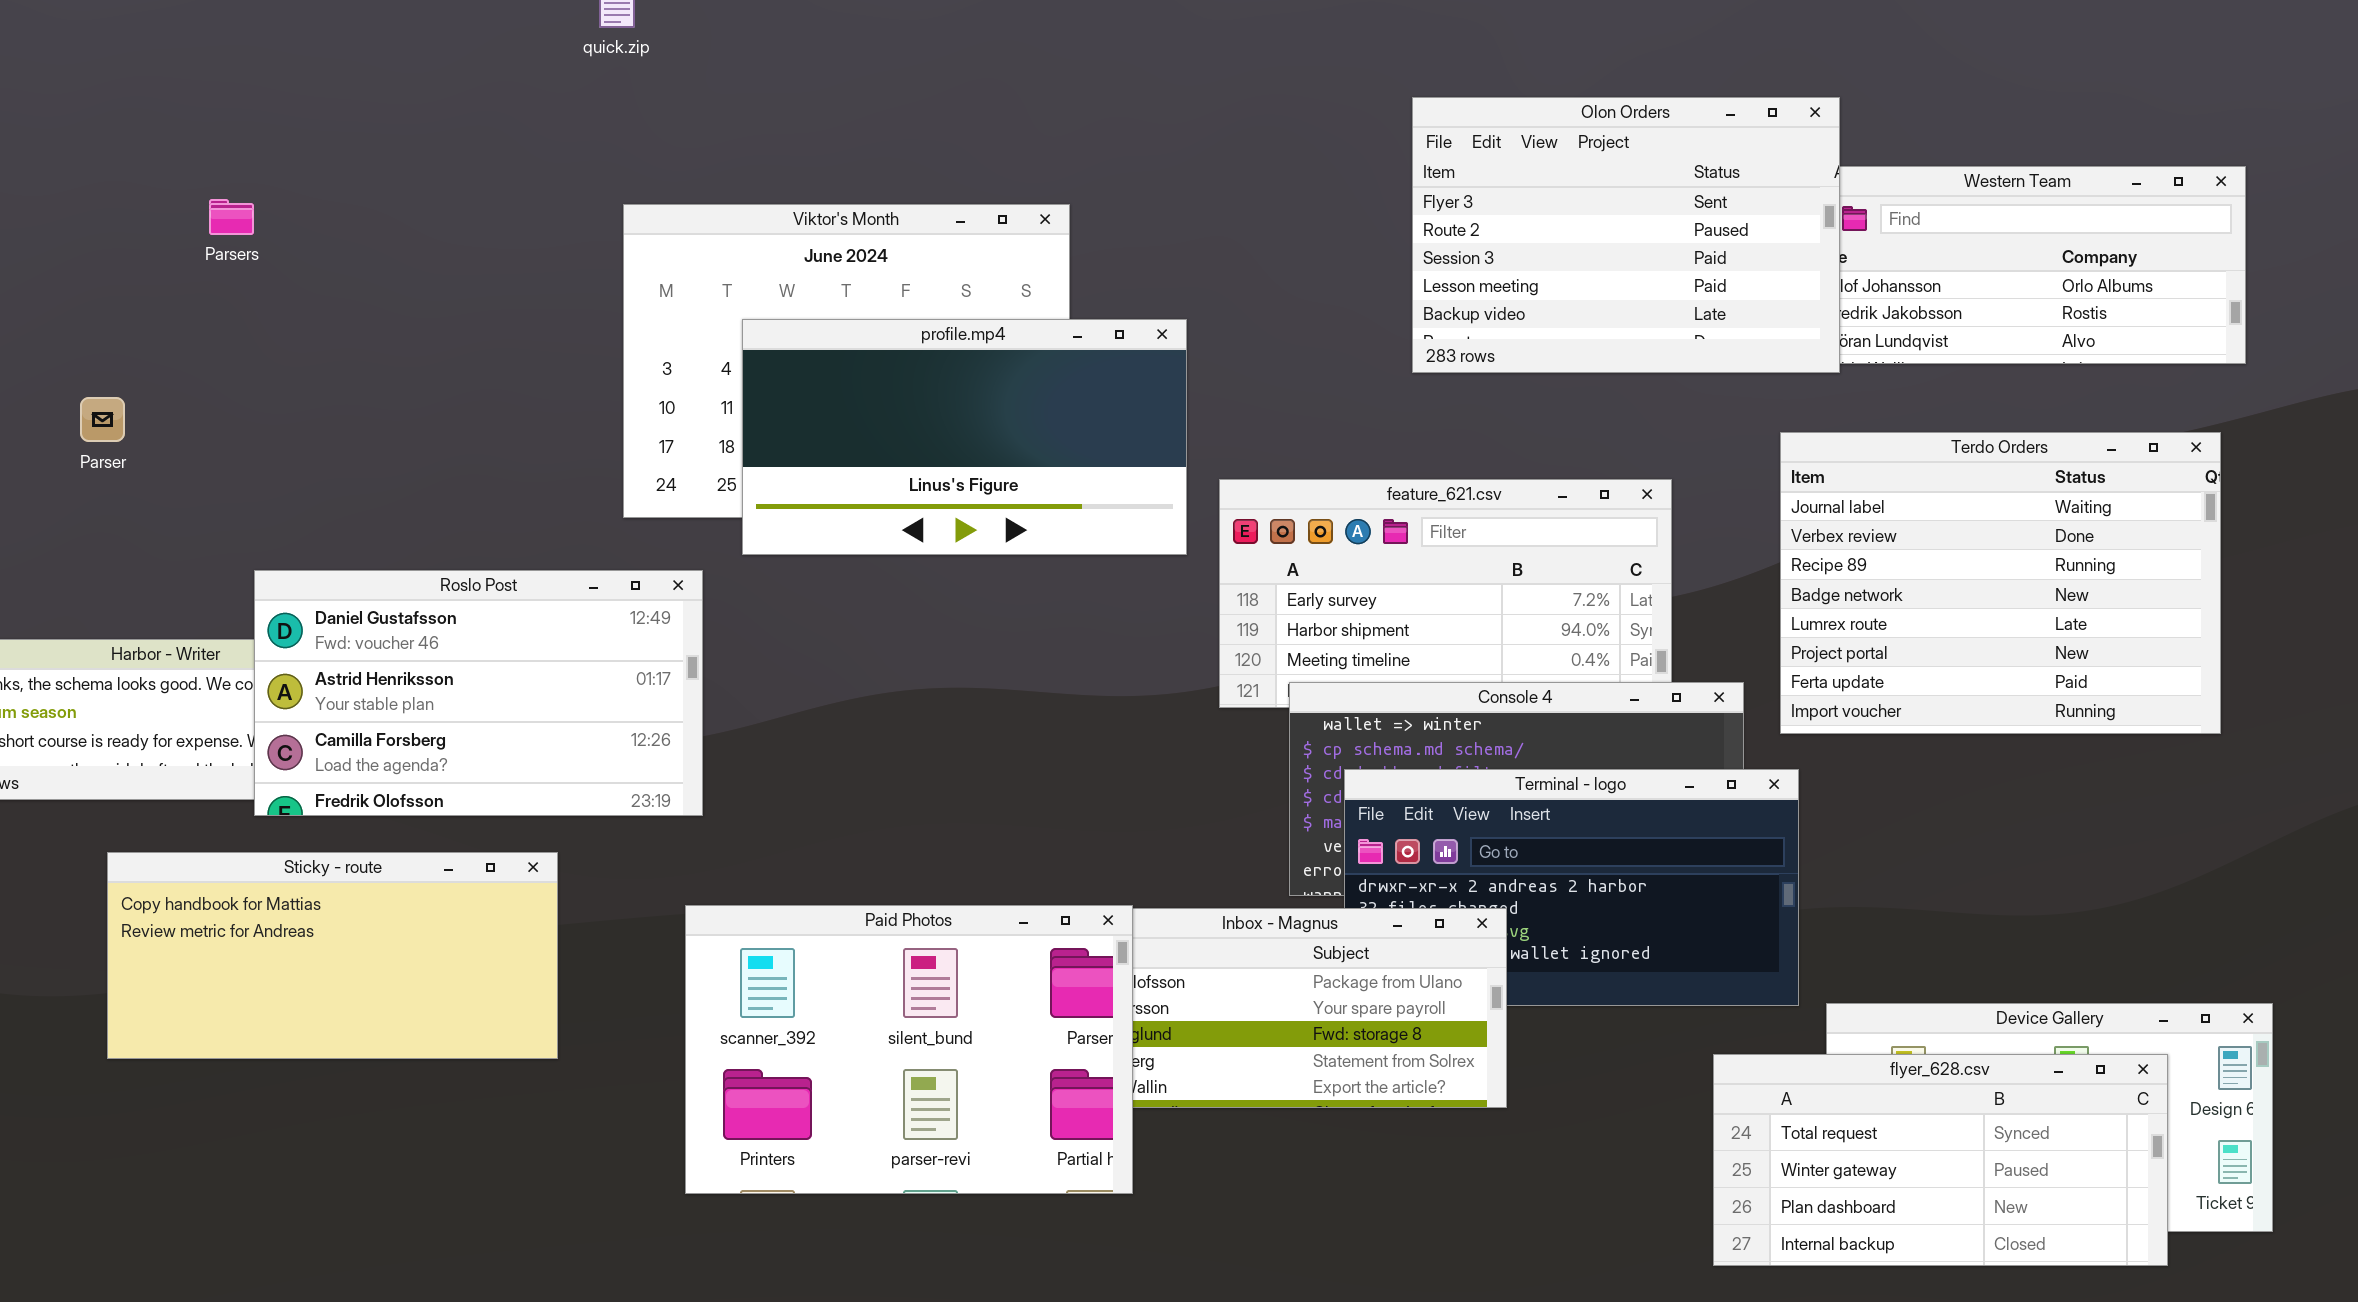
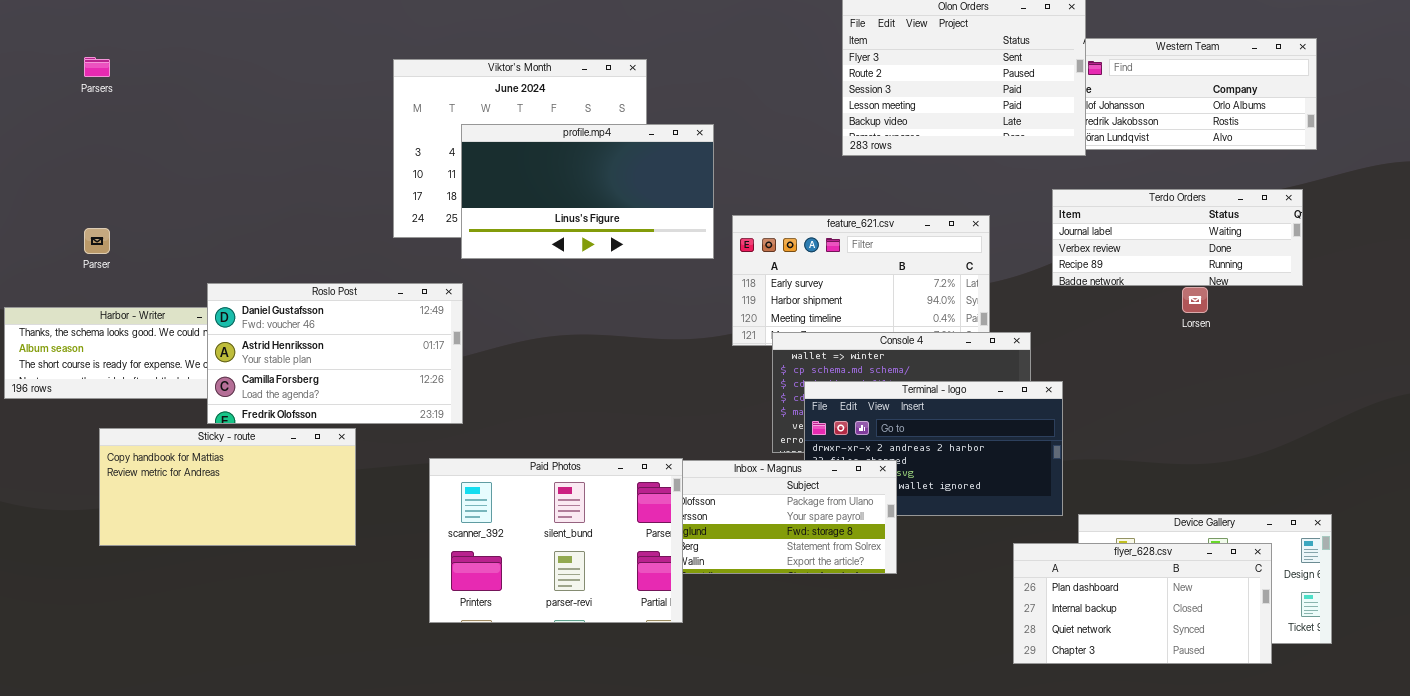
Parsers: [209,199,254,235] -> [84,57,110,77], moved
Parser: [80,397,125,442] -> [84,228,110,254], moved
Terdo Orders: [1780,432,2221,734] -> [1052,189,1303,286], resized
Roslo Post: [254,570,703,816] -> [207,283,463,424], moved
flyer_628.csv: [1713,1054,2168,1266] -> [1013,543,1272,664], scrolled down 2 rows

